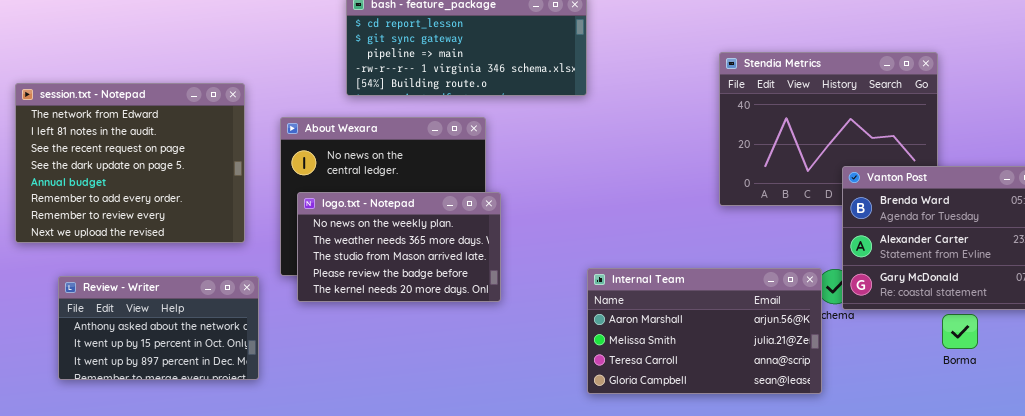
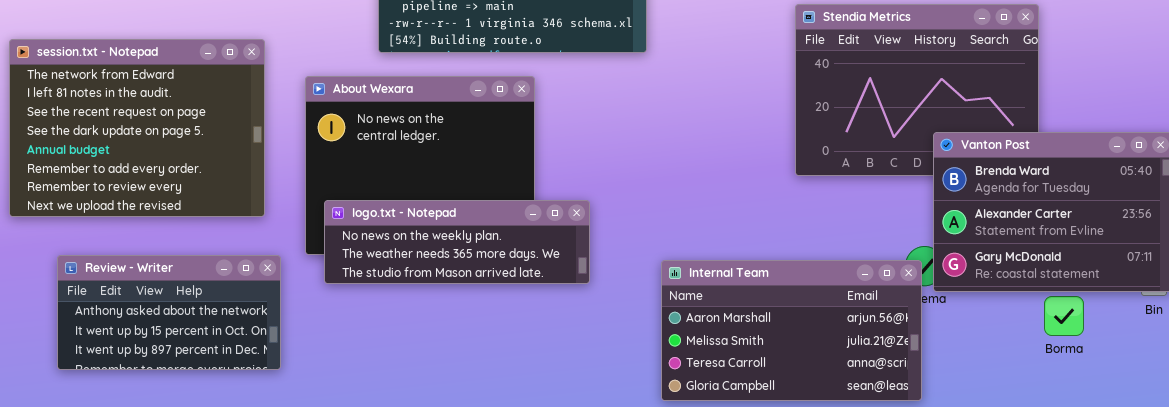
logo.txt - Notepad: [297,192,501,302] -> [324,200,590,284], resized
Internal Team: [587,268,822,394] -> [661,260,922,401], moved

